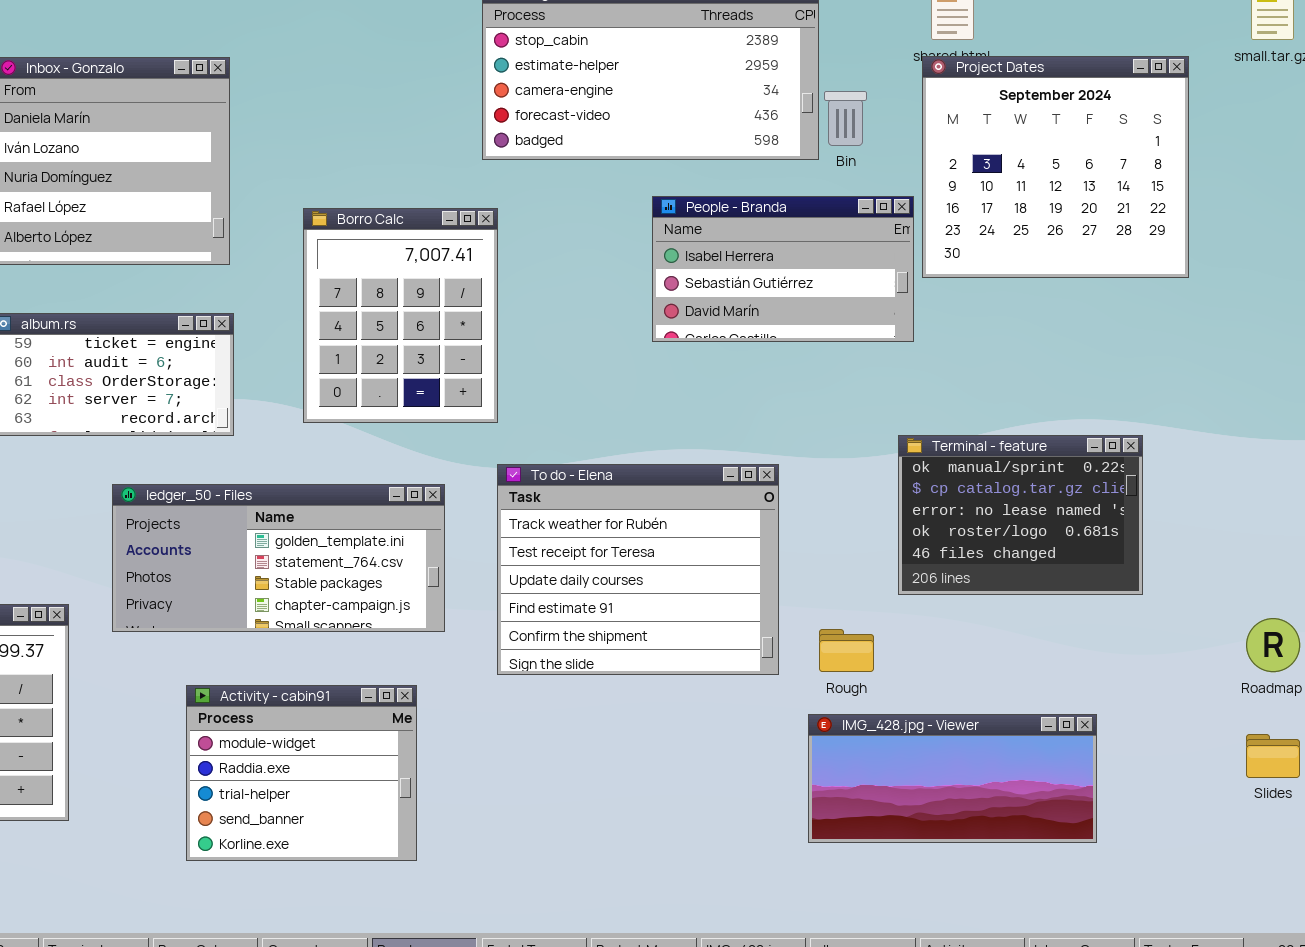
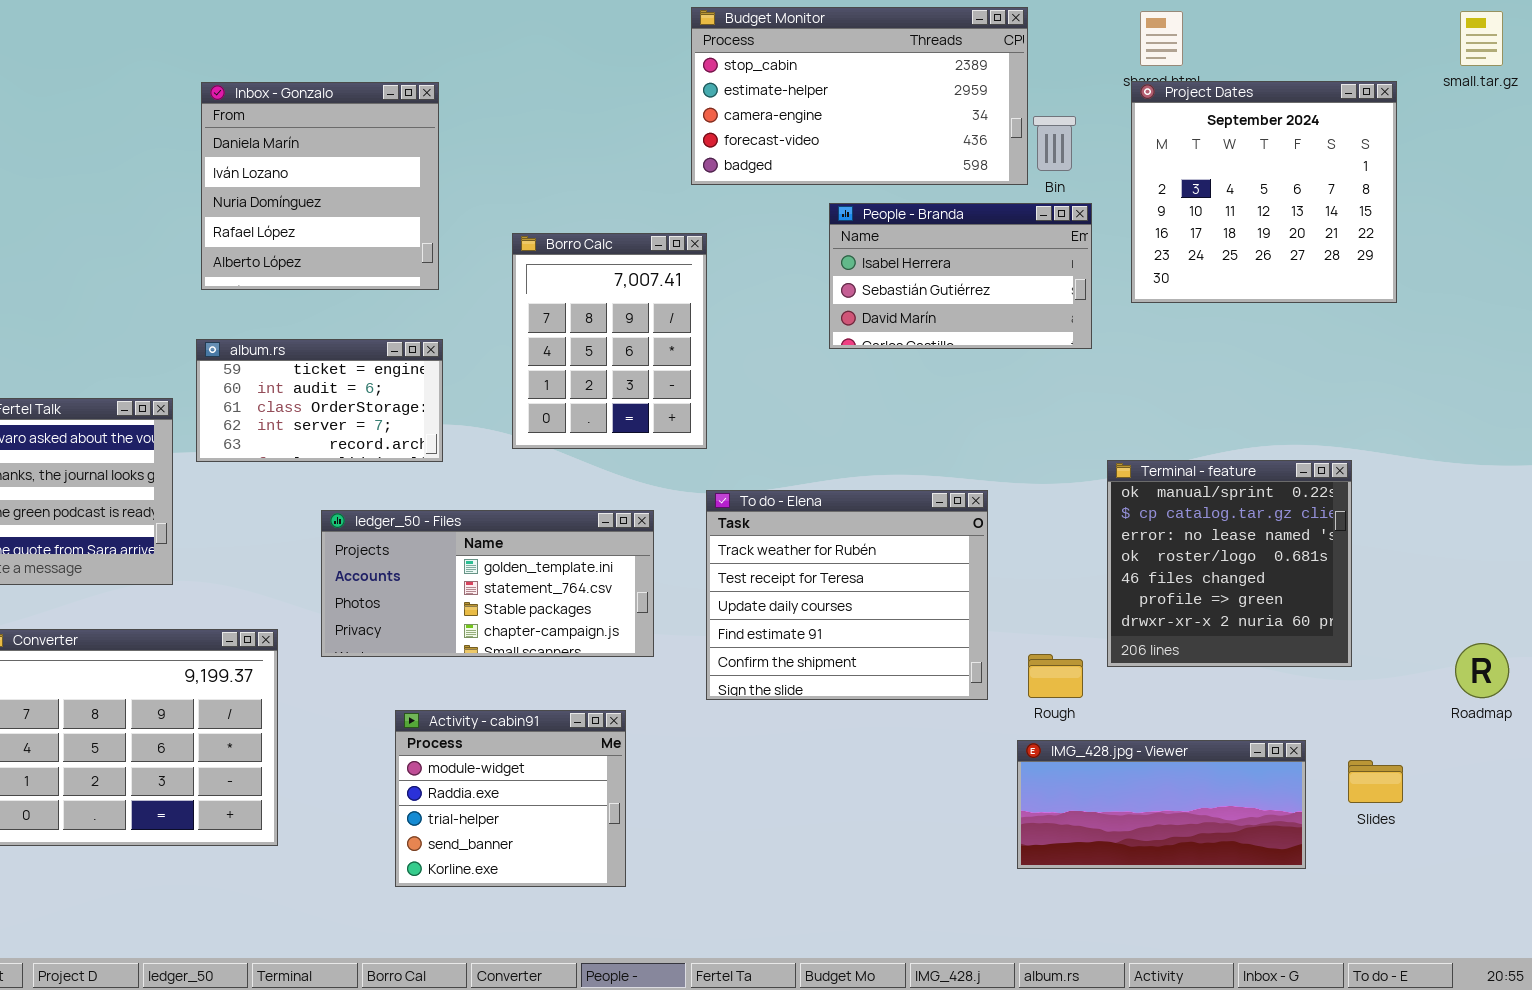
People - Branda: [652,196,914,342] -> [829,203,1092,349], moved
Terminal - feature: [898,435,1143,595] -> [1107,460,1352,667], resized
Slides: [1246,734,1300,778] -> [1348,760,1403,803], moved

